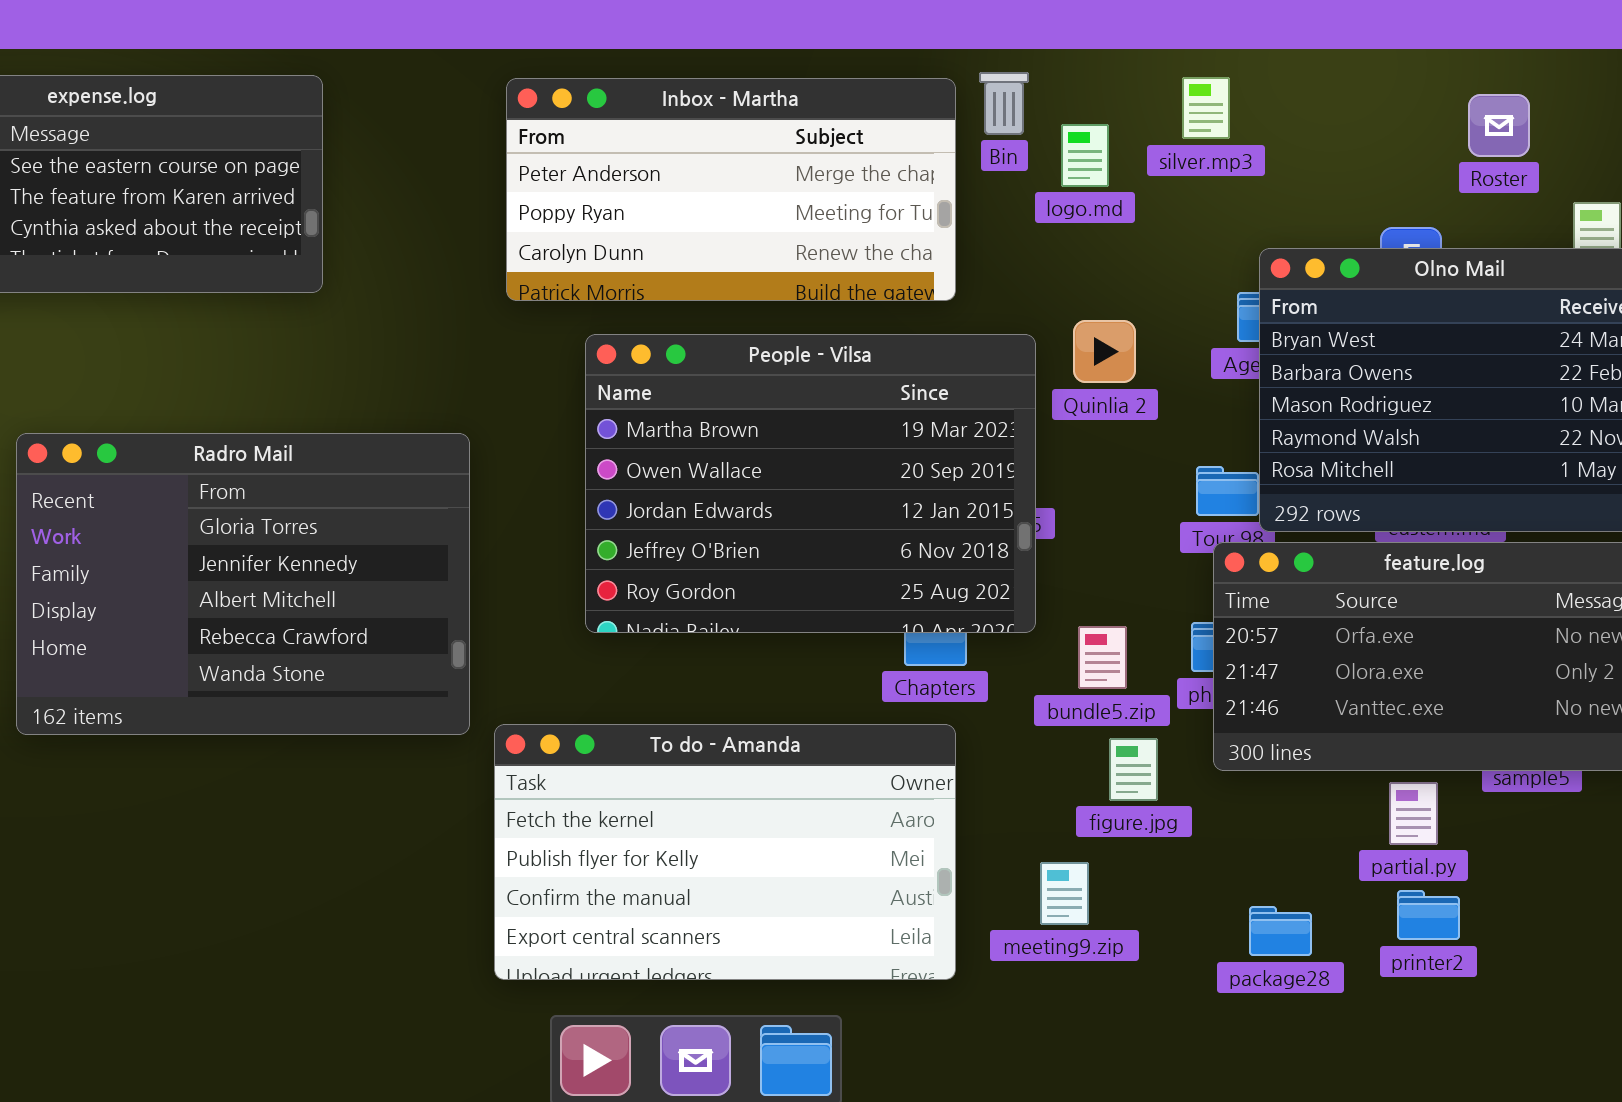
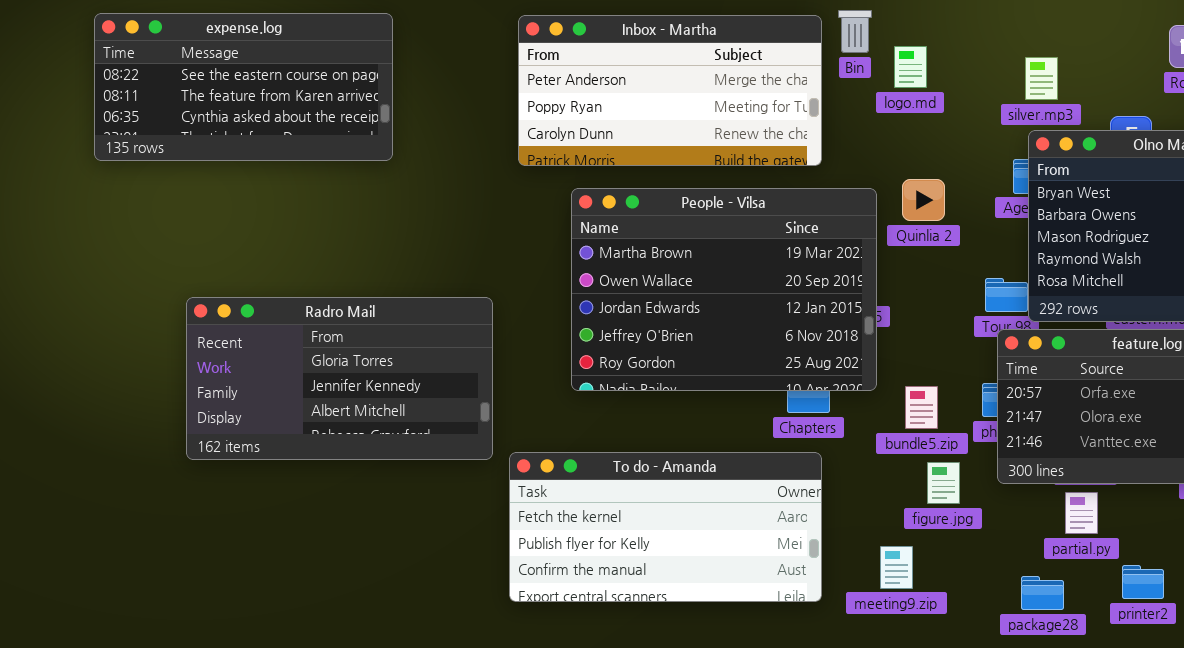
silver.mp3: [1182,77,1230,139] -> [1025,57,1058,100], moved
Radro Mail: [16,433,470,735] -> [186,297,493,460], resized
To do - Amanda: [494,724,956,980] -> [509,452,822,602], resized
partial.py: [1389,782,1438,845] -> [1065,492,1098,534], moved

